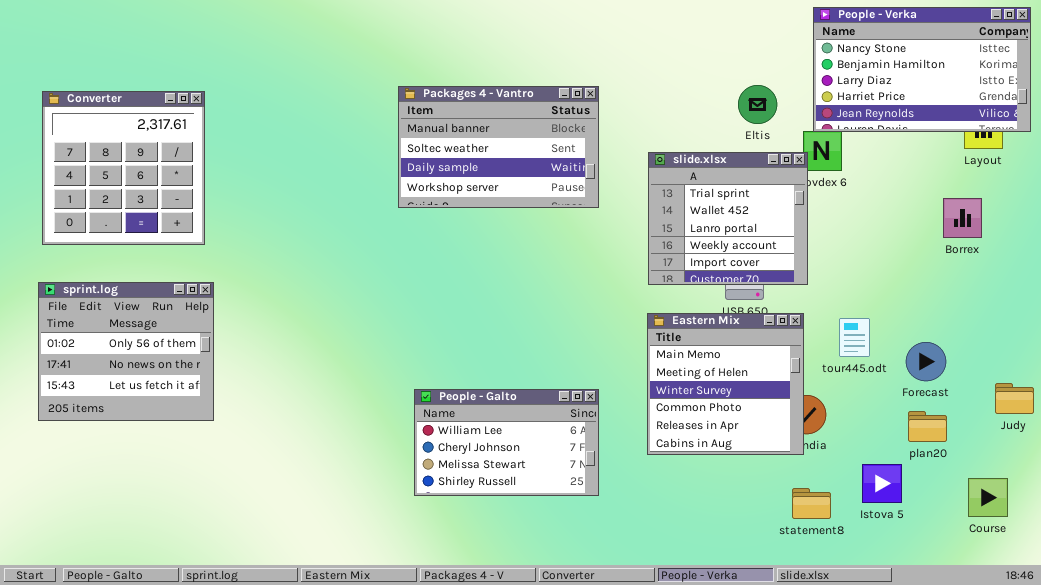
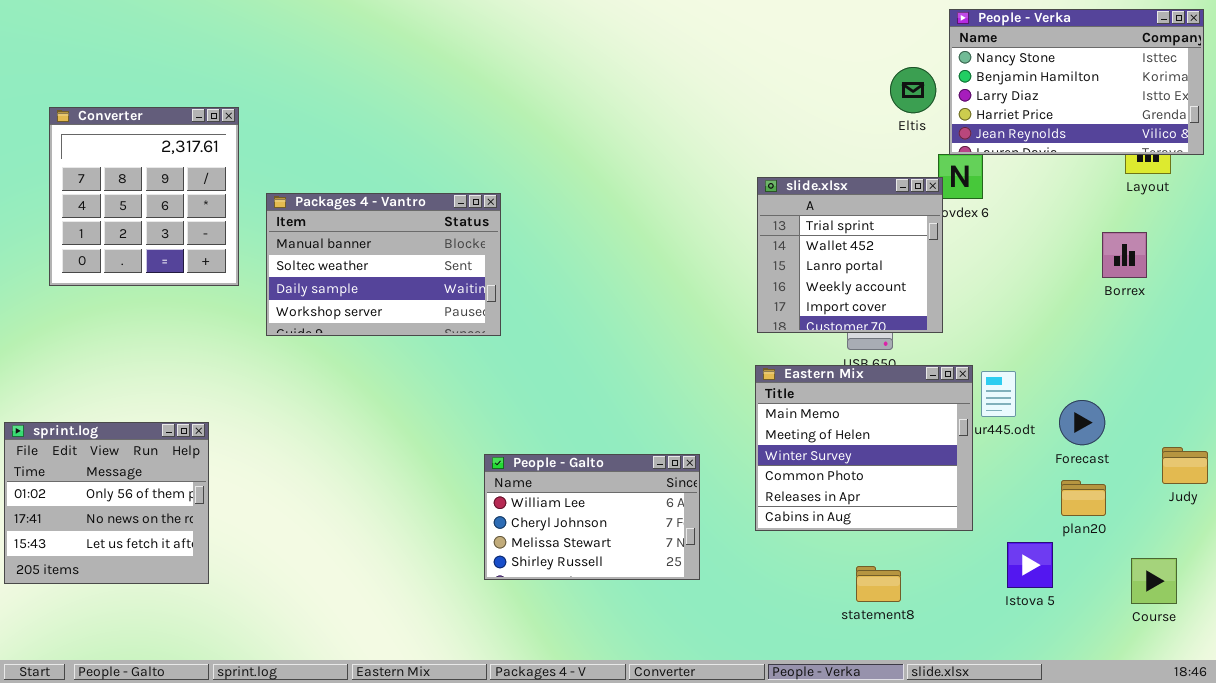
Eltis: [738,85,777,124] -> [890,67,936,113], moved
Packages 4 - Vantro: [398,86,599,208] -> [266,193,501,336], moved
sprint.log: [38,282,214,421] -> [4,422,209,584], moved
Eastern Mix: [647,313,804,455] -> [755,365,973,531], resized
statement8: [792,488,831,519] -> [856,566,901,602], moved

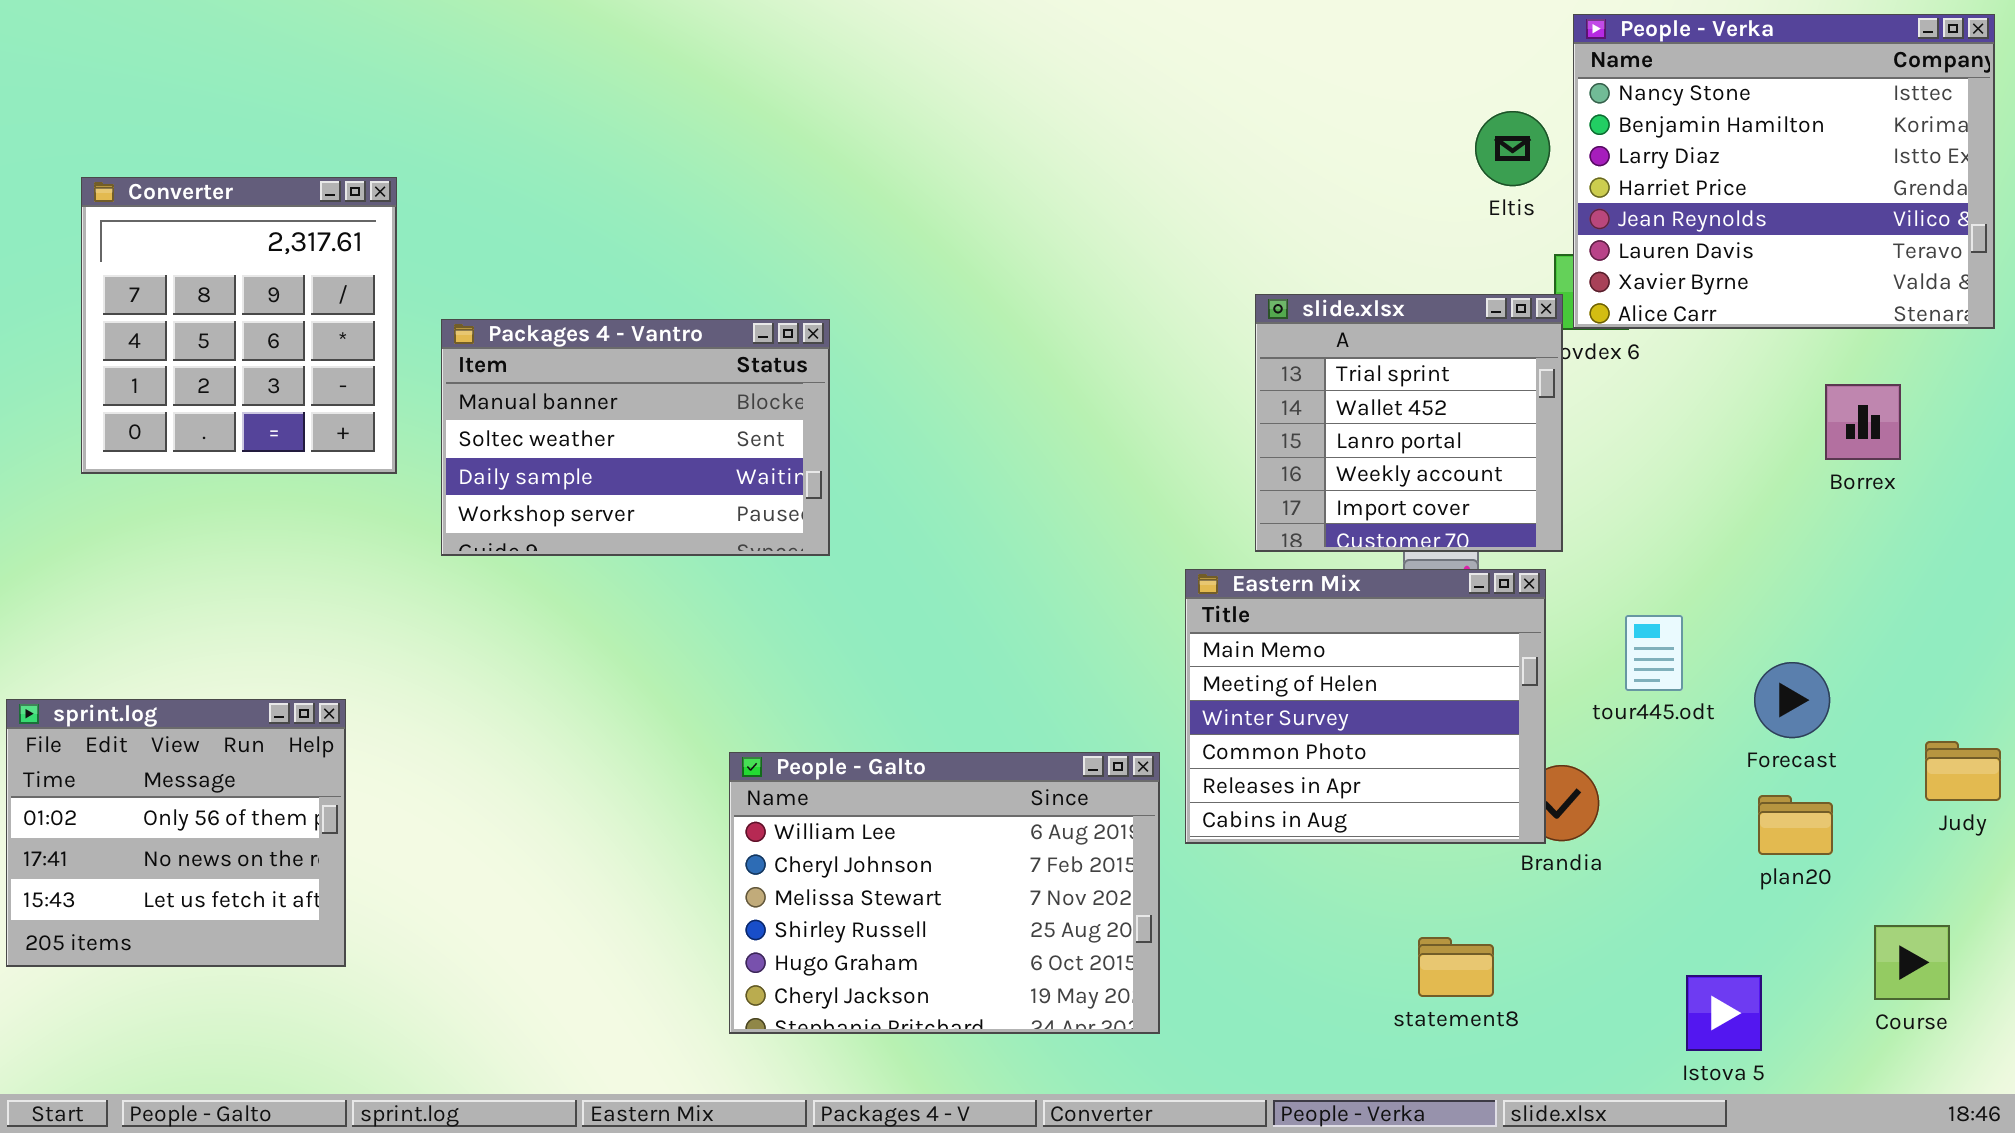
People - Verka: [949,9,1204,155] -> [1573,14,1995,329], resized
Eastern Mix: [755,365,973,531] -> [1185,569,1546,844], moved
People - Galto: [484,454,700,580] -> [729,752,1160,1034], resized
Istova 5: [1007,542,1053,588] -> [1686,975,1762,1051], moved

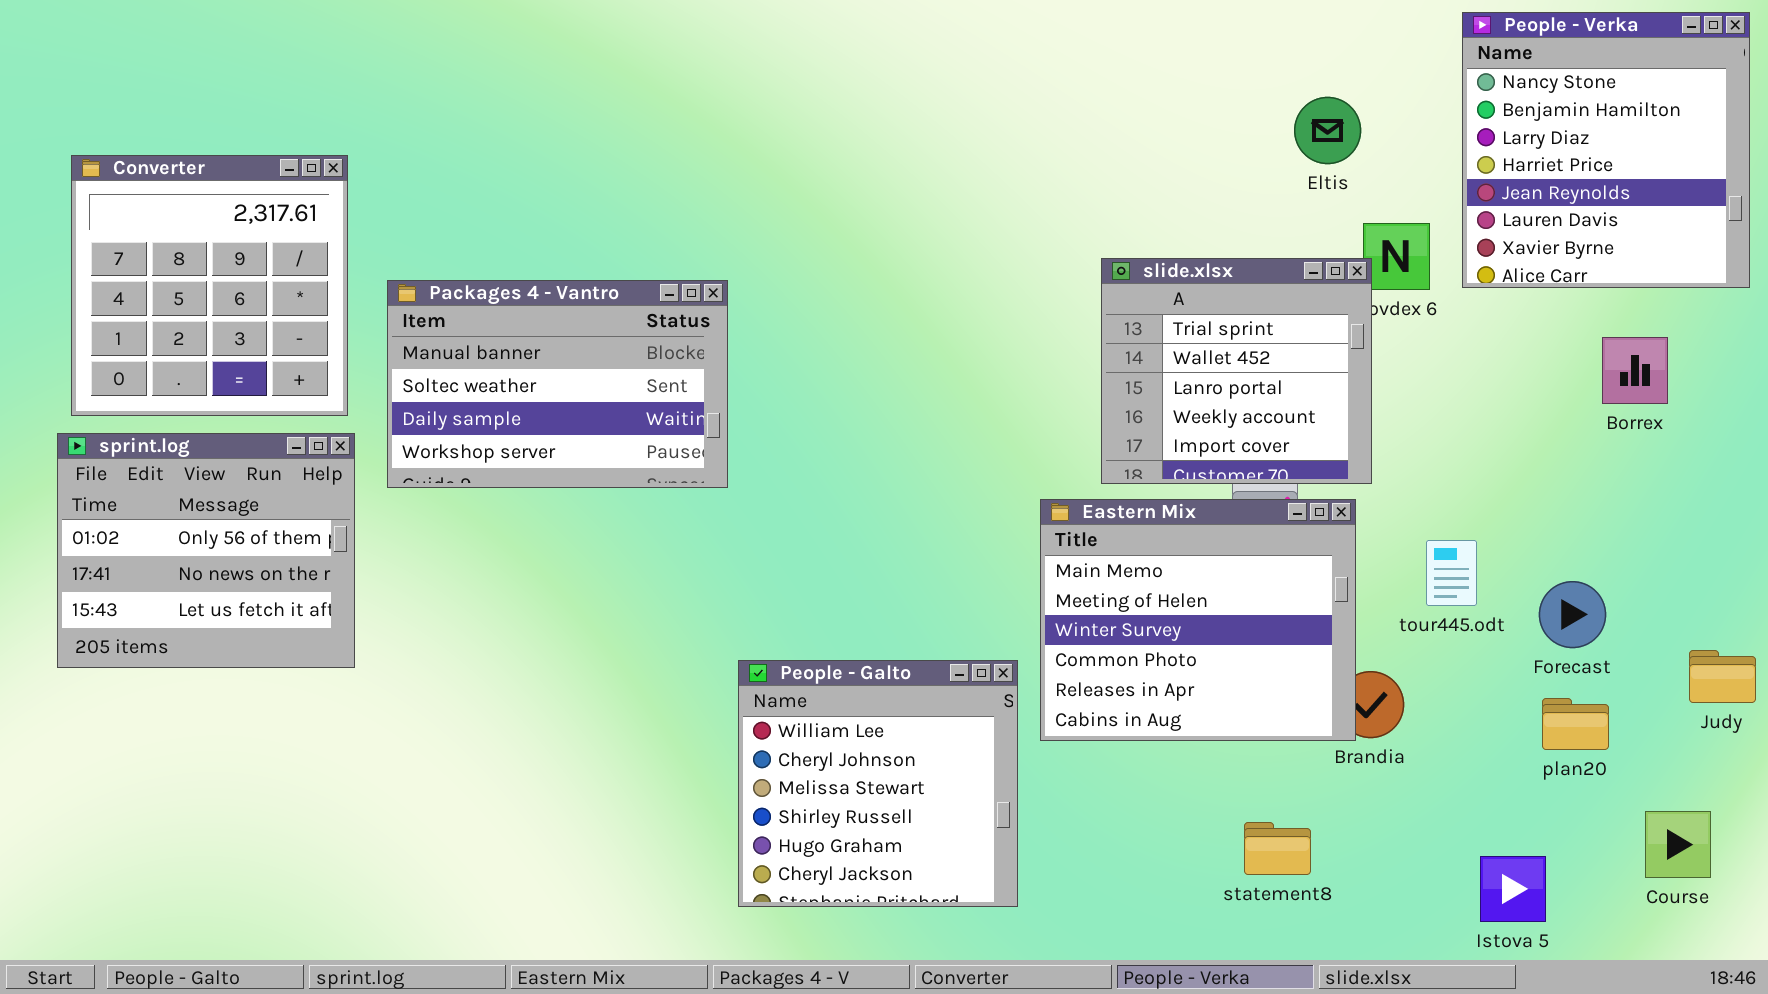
People - Verka: [1573,14,1995,329] -> [1462,12,1750,288], resized
sprint.log: [6,699,346,967] -> [57,433,355,668], moved
People - Galto: [729,752,1160,1034] -> [738,660,1018,907], resized

